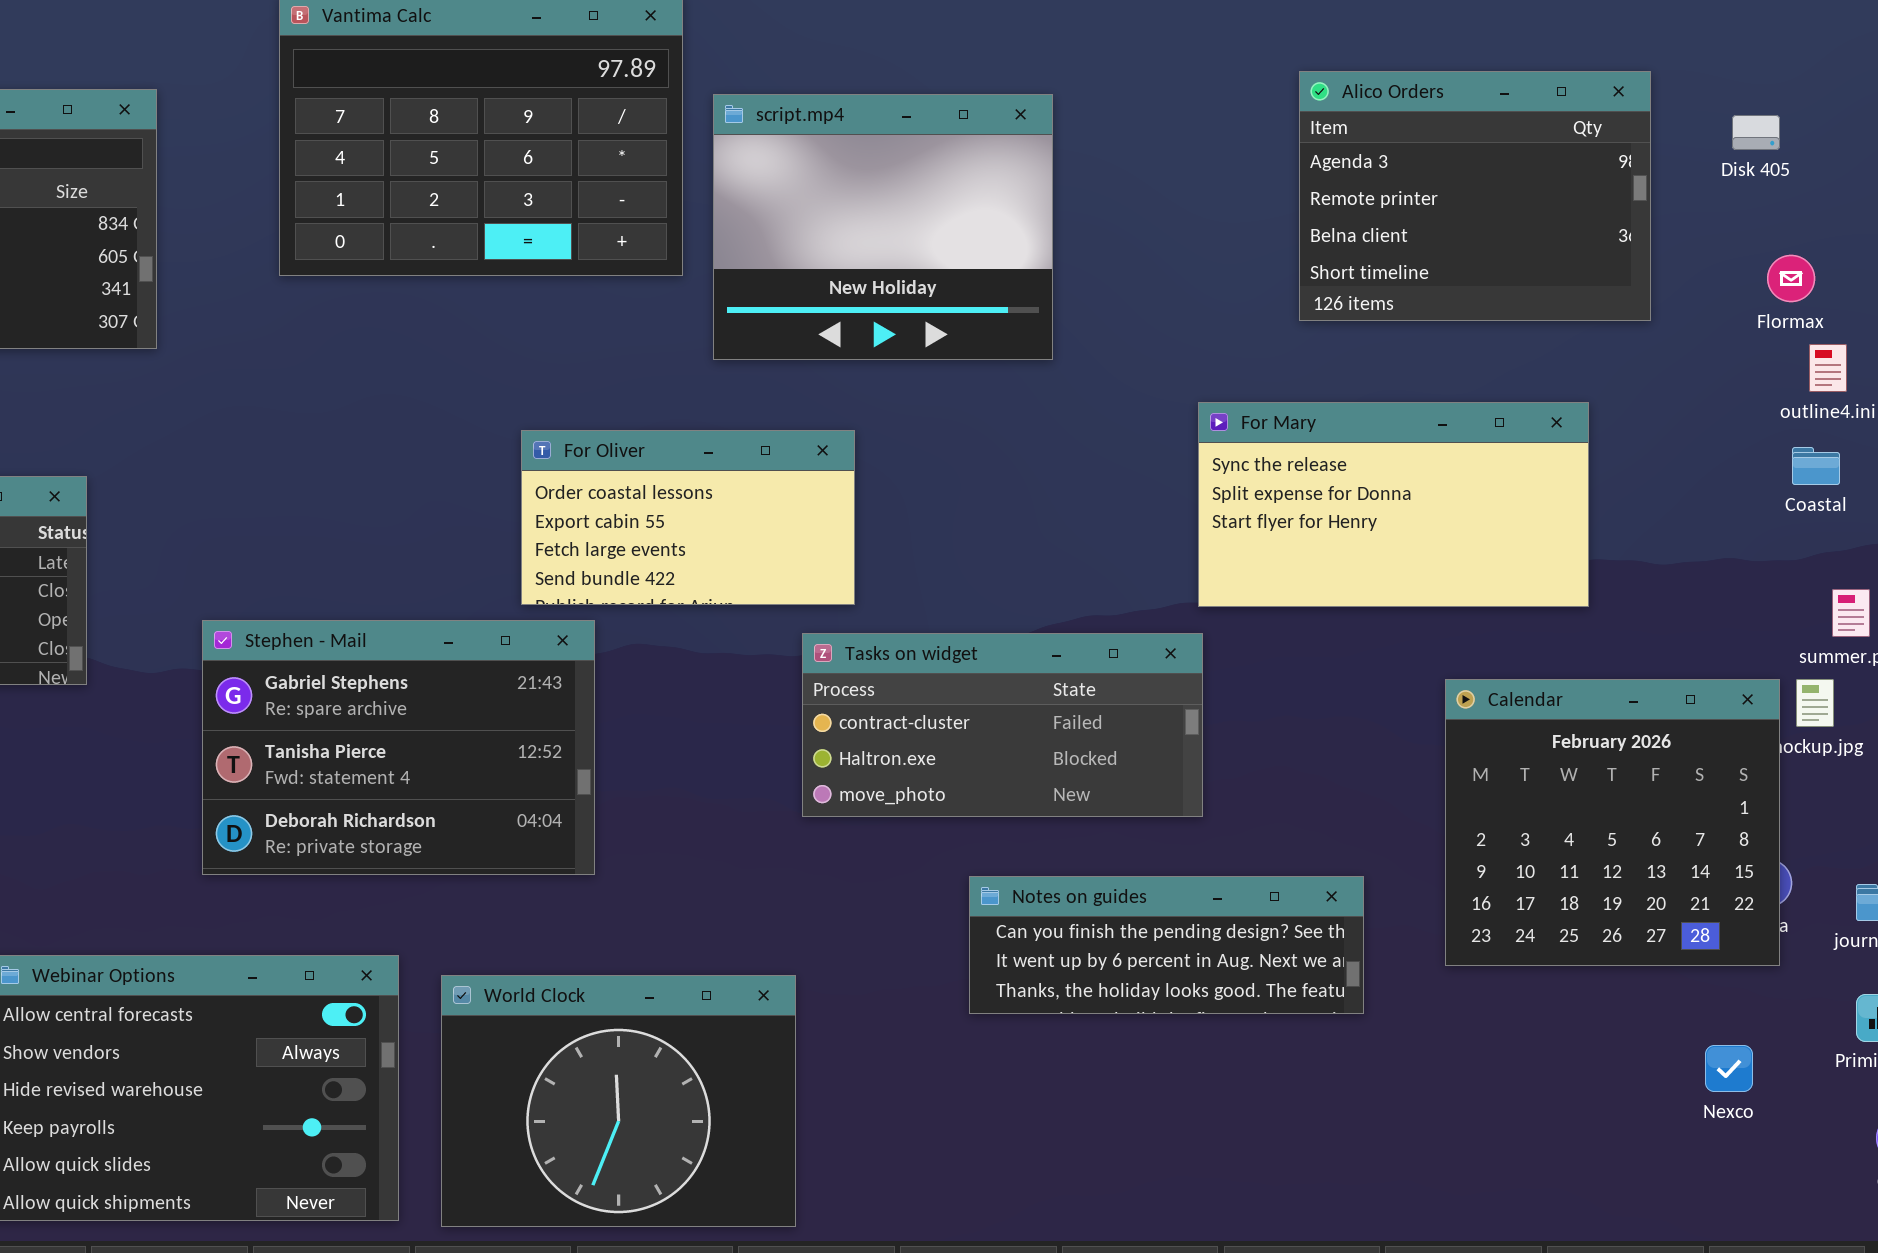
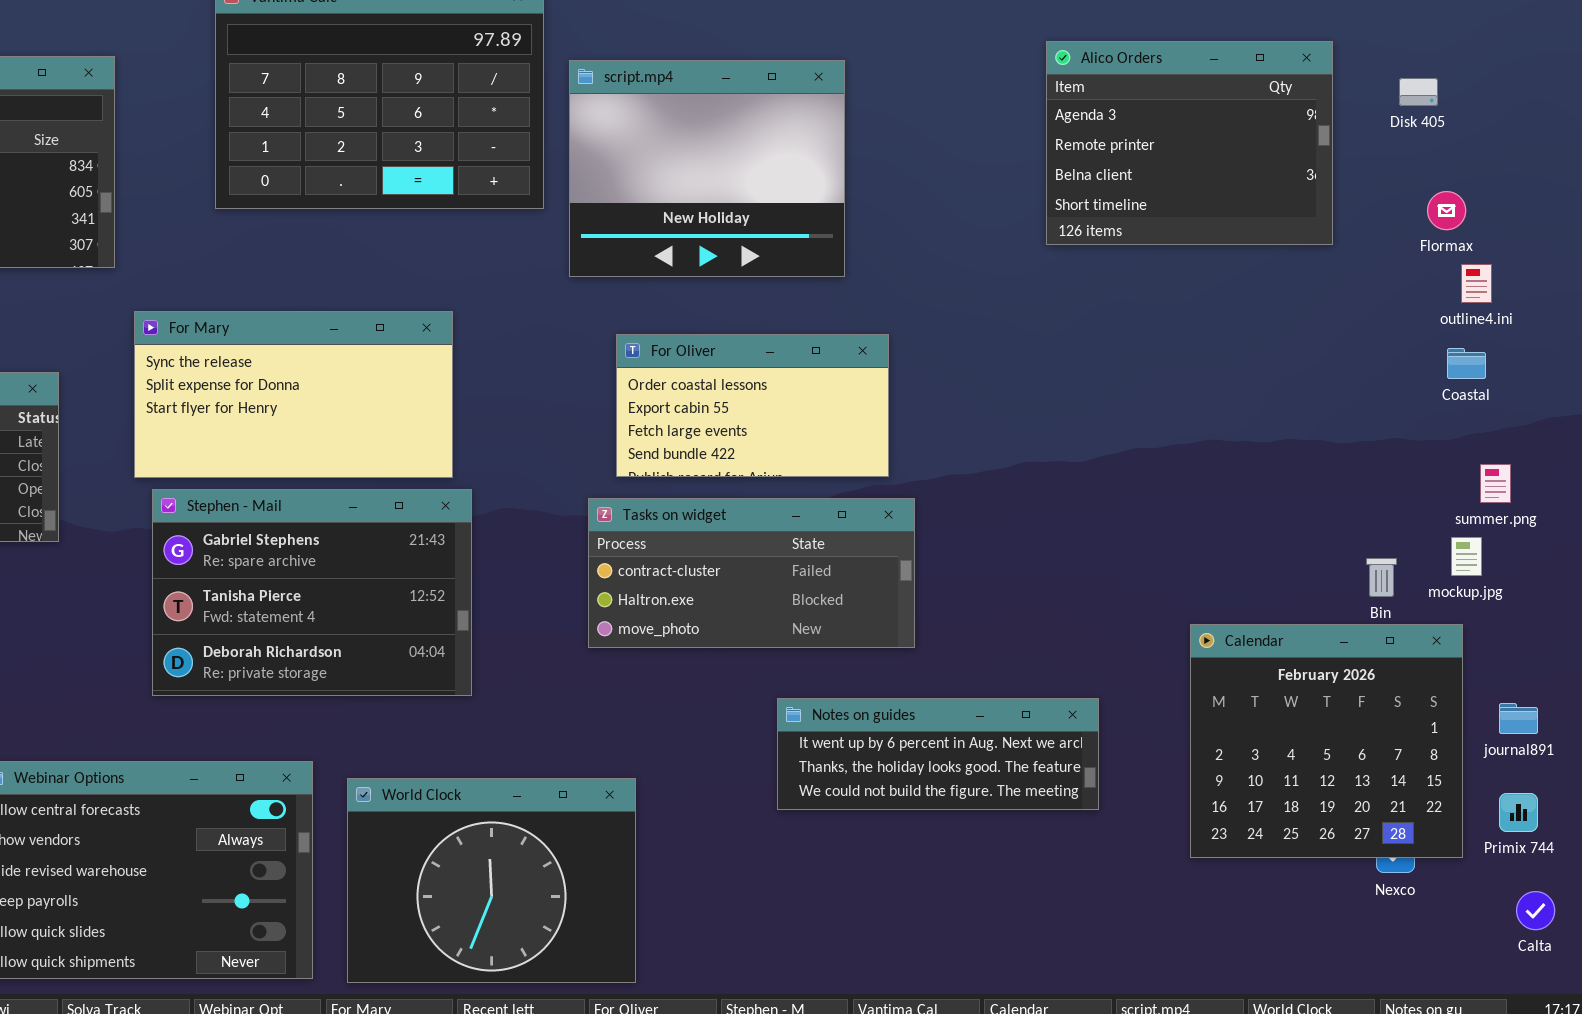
For Mary: [1198,402,1589,607] -> [134,311,453,478], moved
For Oliver: [521,430,855,605] -> [616,334,889,477], moved
Tasks on widget: [802,633,1203,817] -> [588,498,915,648], moved
Calendar: [1445,679,1780,966] -> [1190,624,1463,858], moved
Notes on guides: [969,876,1364,1014] -> [777,698,1099,810], scrolled down 1 row

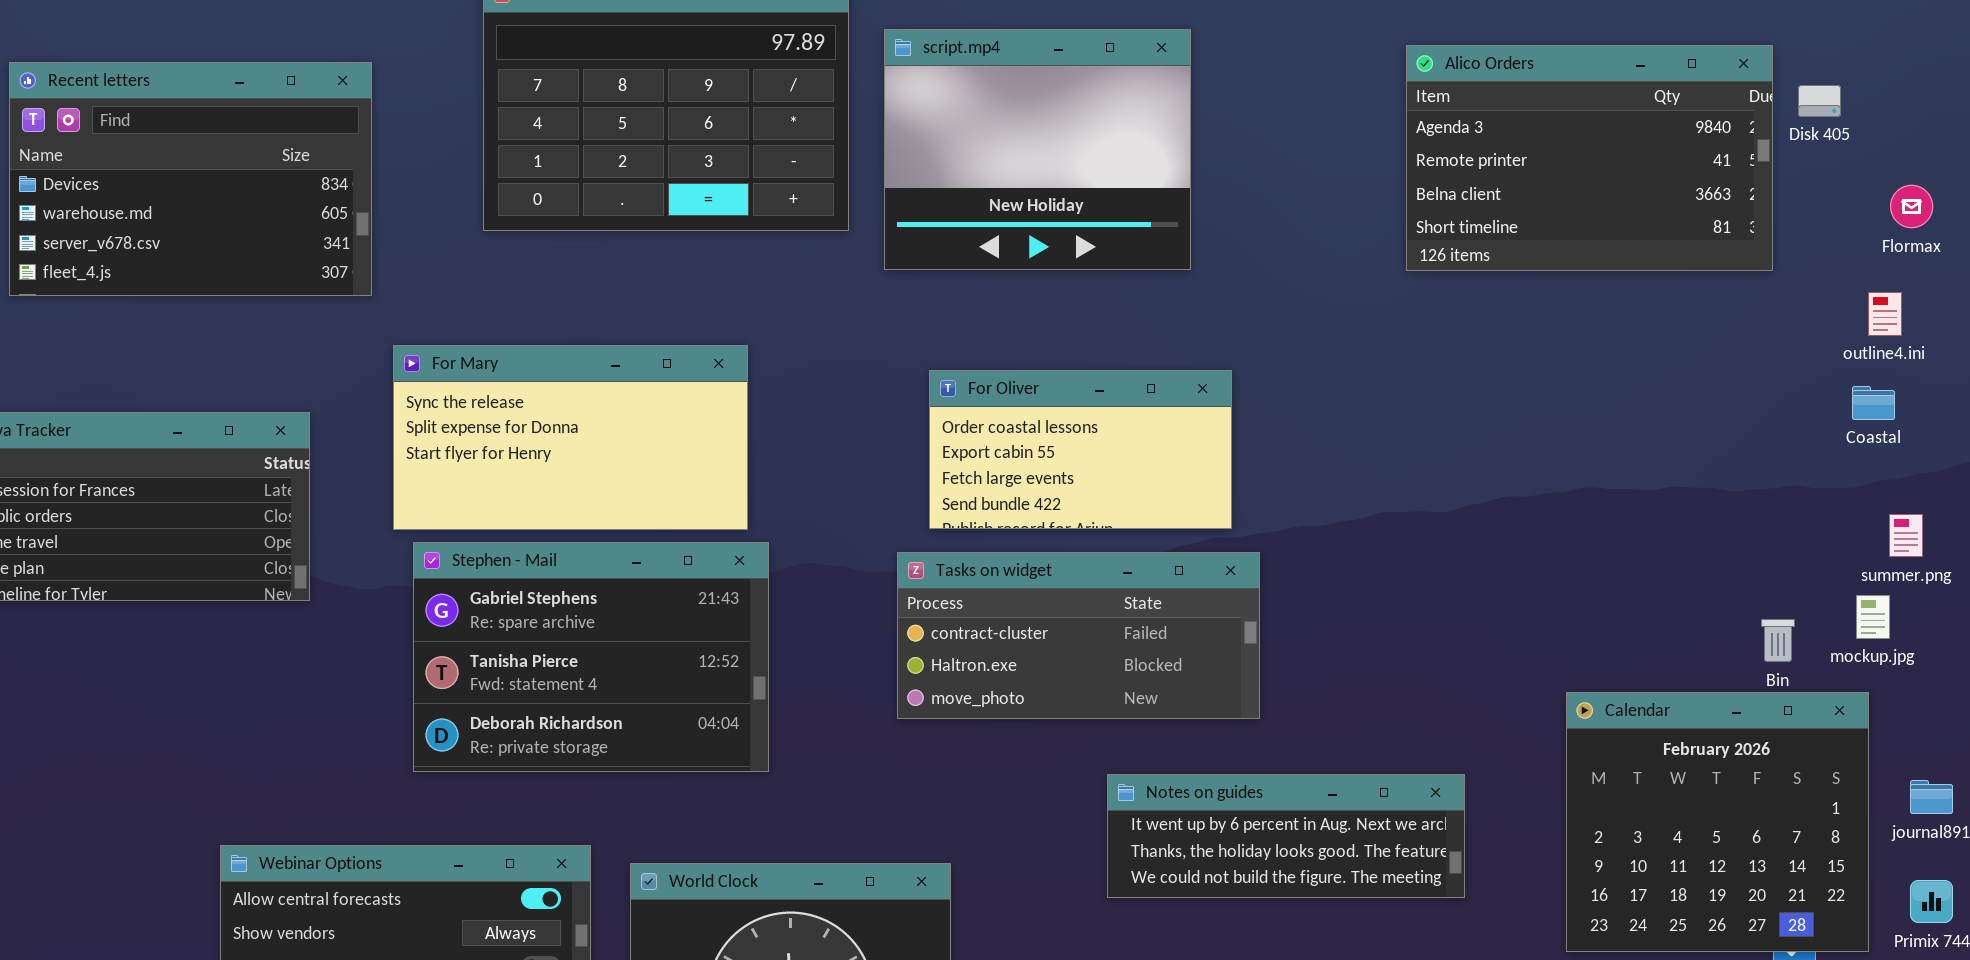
Alico Orders: [1046,41,1333,245] -> [1406,45,1773,271], resized
script.mp4: [569,60,845,277] -> [884,29,1191,270], moved
Flormax: [1427,191,1466,230] -> [1890,185,1933,228], moved

